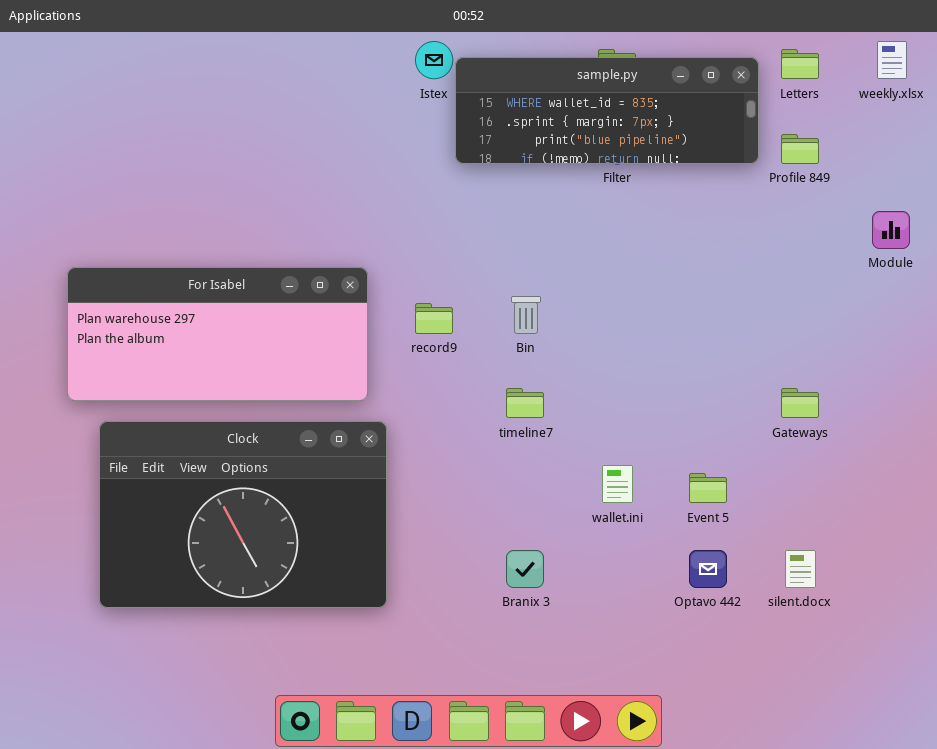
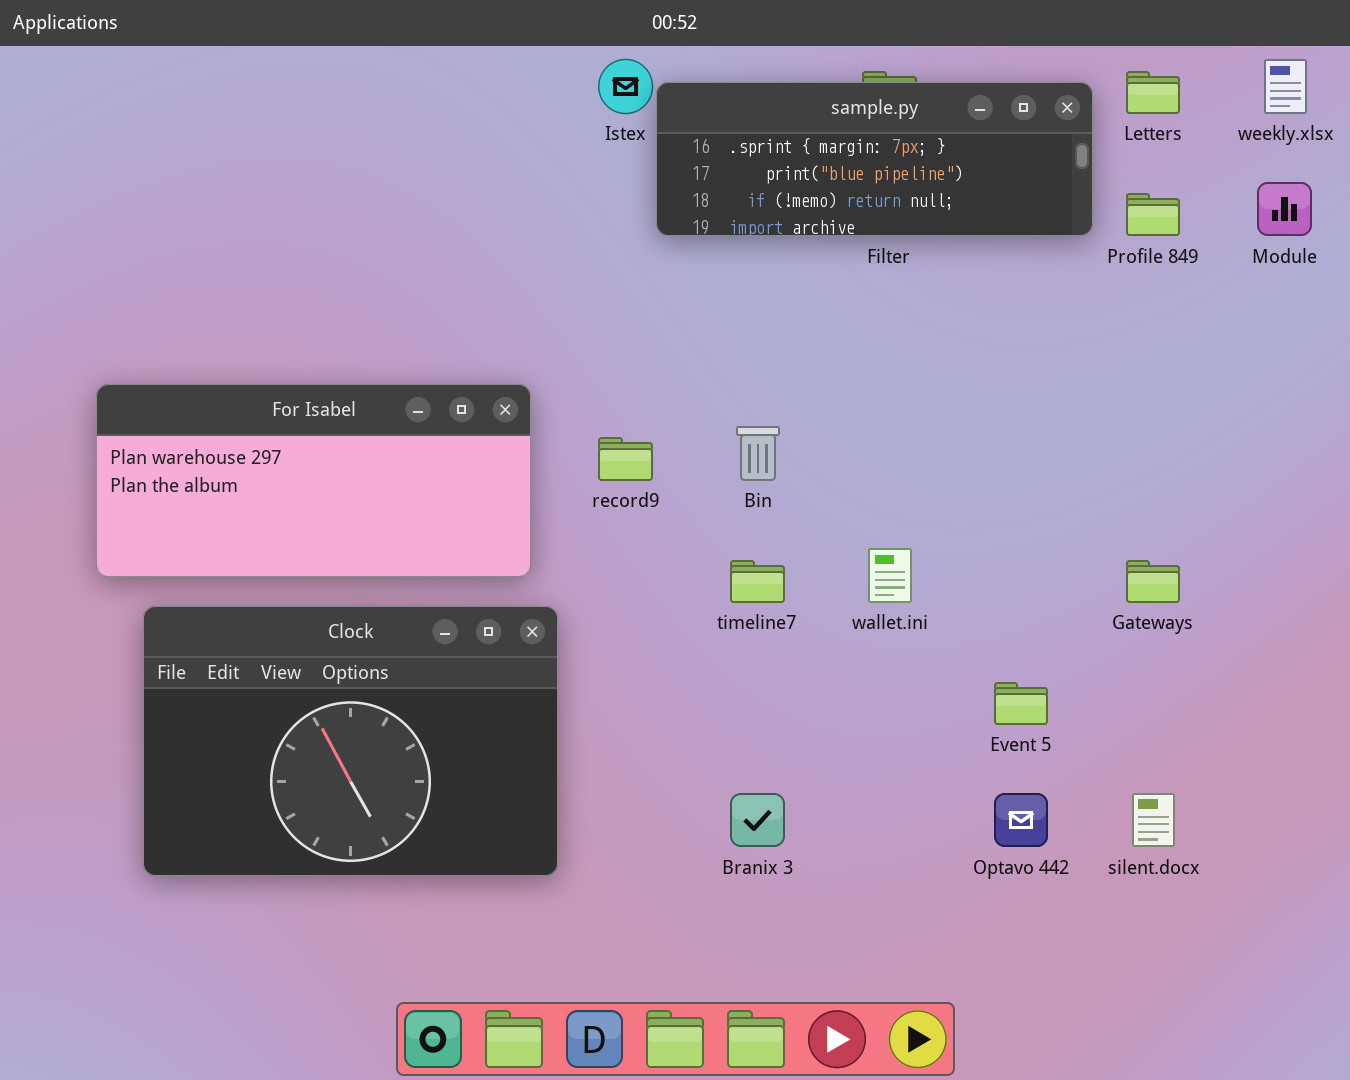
sample.py: [455,57,759,164] -> [656,82,1093,236], scrolled down 1 row
Module: [872,211,910,249] -> [1257,182,1312,236], moved
wallet.ini: [602,465,633,503] -> [868,548,912,603], moved

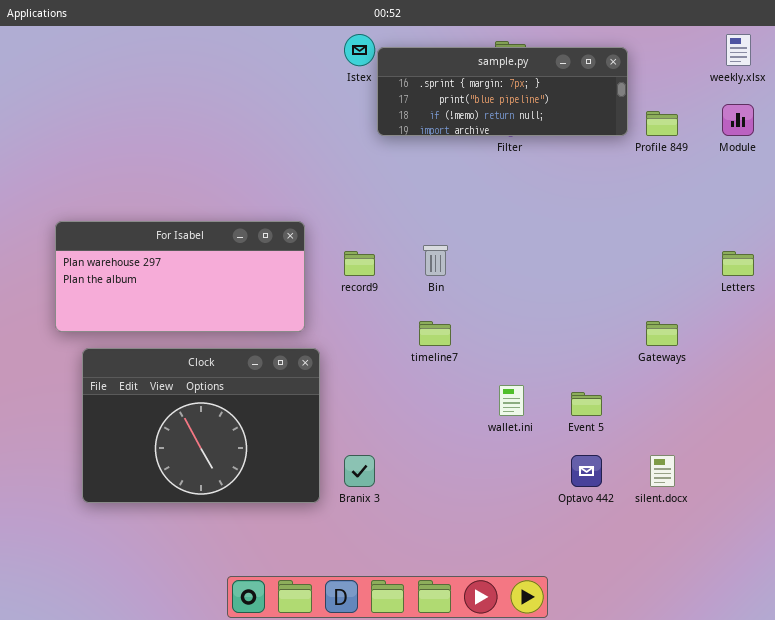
Letters: [1126,71,1180,114] -> [722,251,754,276], moved
wallet.ini: [868,548,912,603] -> [499,385,524,416], moved
Branix 3: [730,793,785,847] -> [344,455,375,487], moved

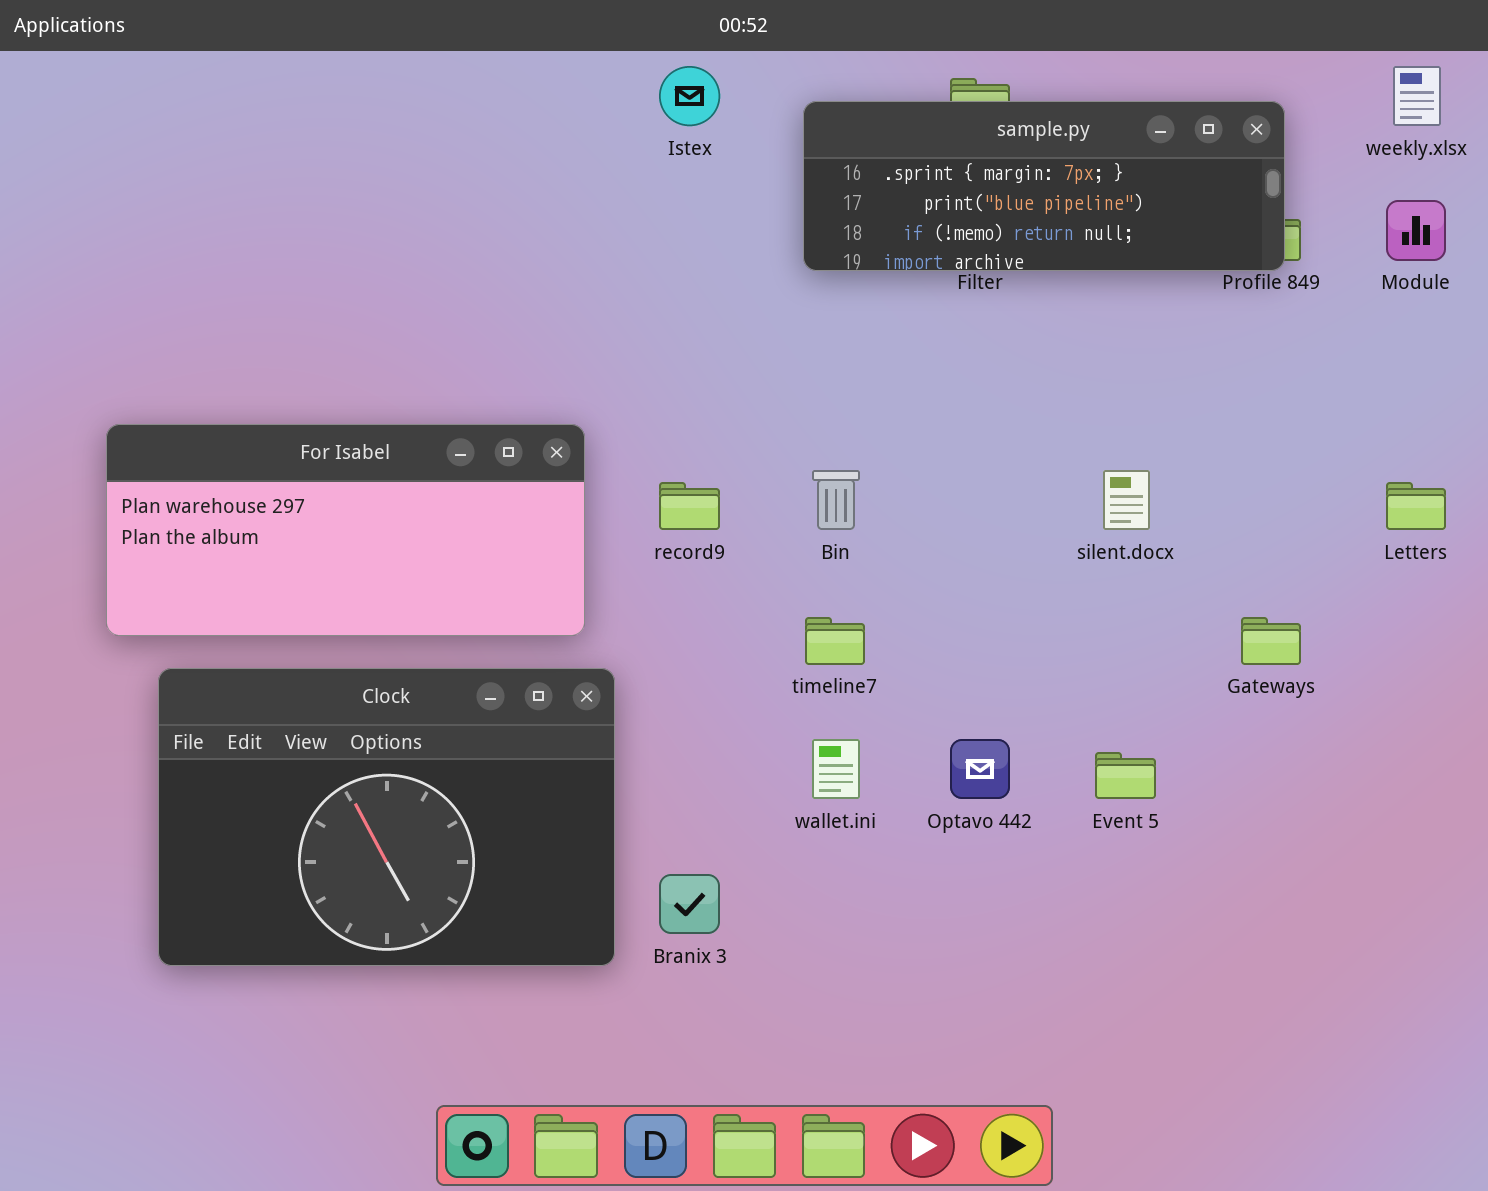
sample.py: [377,47,628,136] -> [803,101,1285,271], moved
wallet.ini: [499,385,524,416] -> [812,739,860,799], moved
Optavo 442: [571,455,602,487] -> [950,739,1010,799], moved
silent.docx: [650,455,675,487] -> [1103,470,1150,530], moved

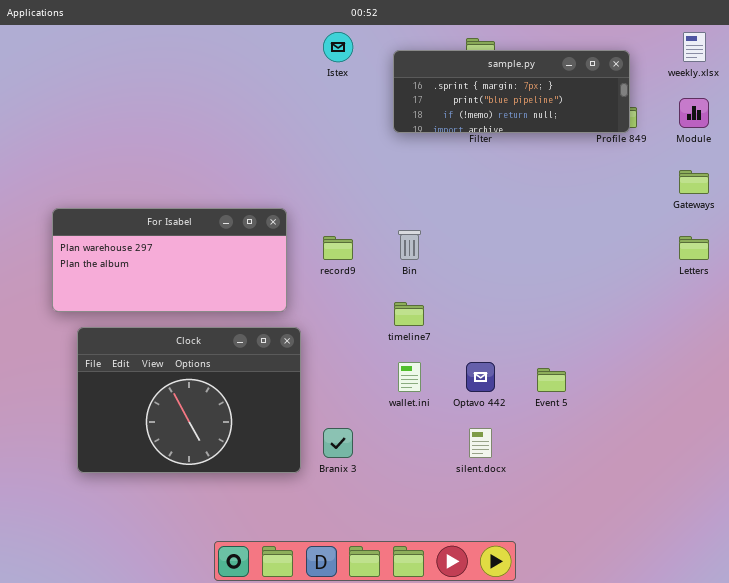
silent.docx: [1103,470,1150,530] -> [469,428,492,458], moved
Gateways: [1241,617,1301,665] -> [679,170,709,194], moved

